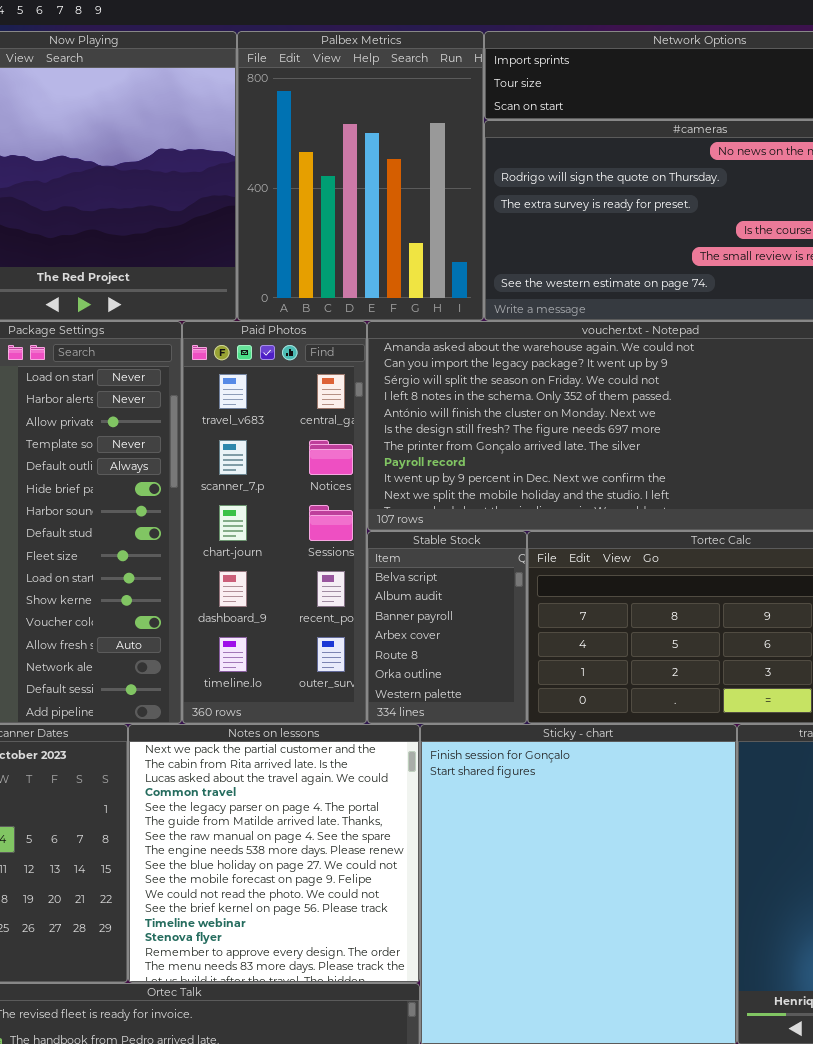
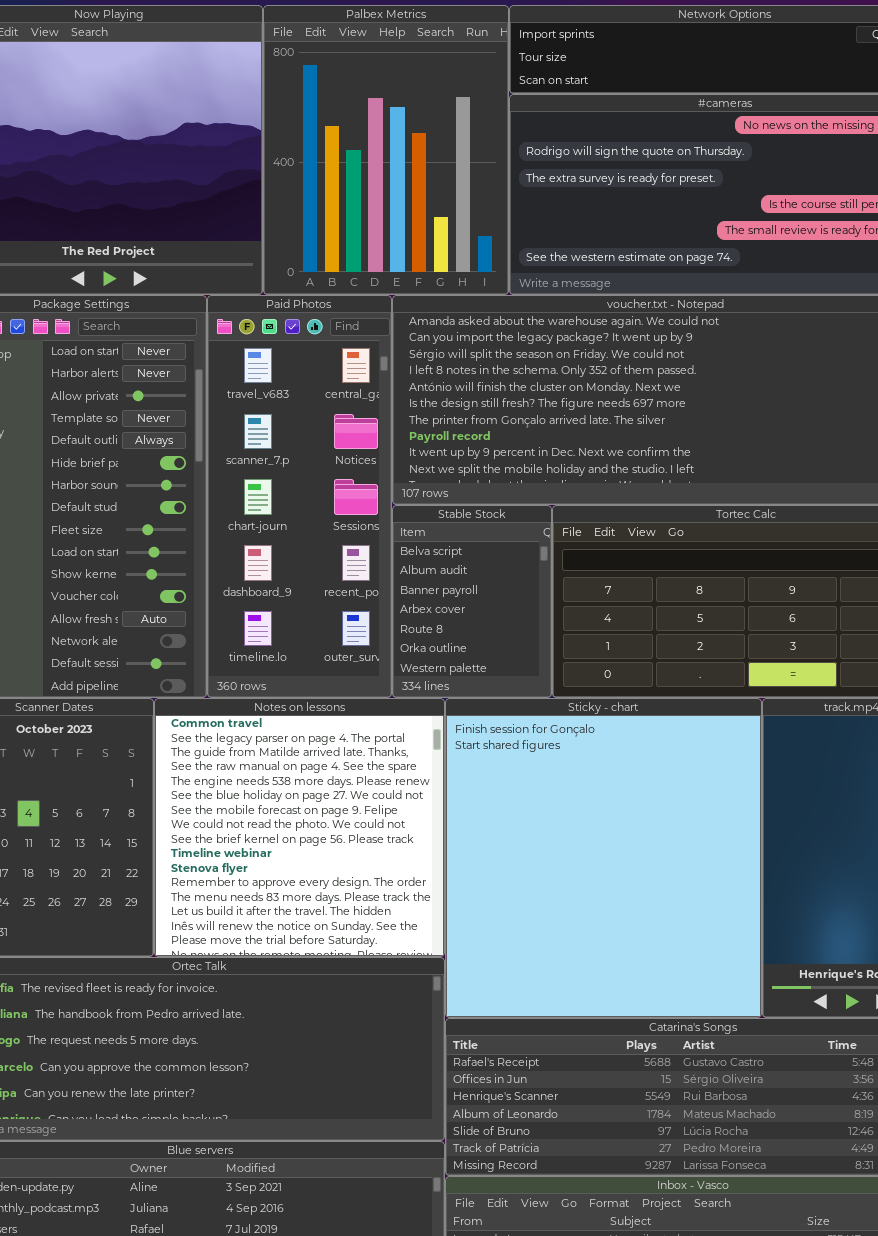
Notes on lessons: [128,724,420,983] -> [154,698,445,957], scrolled down 3 rows

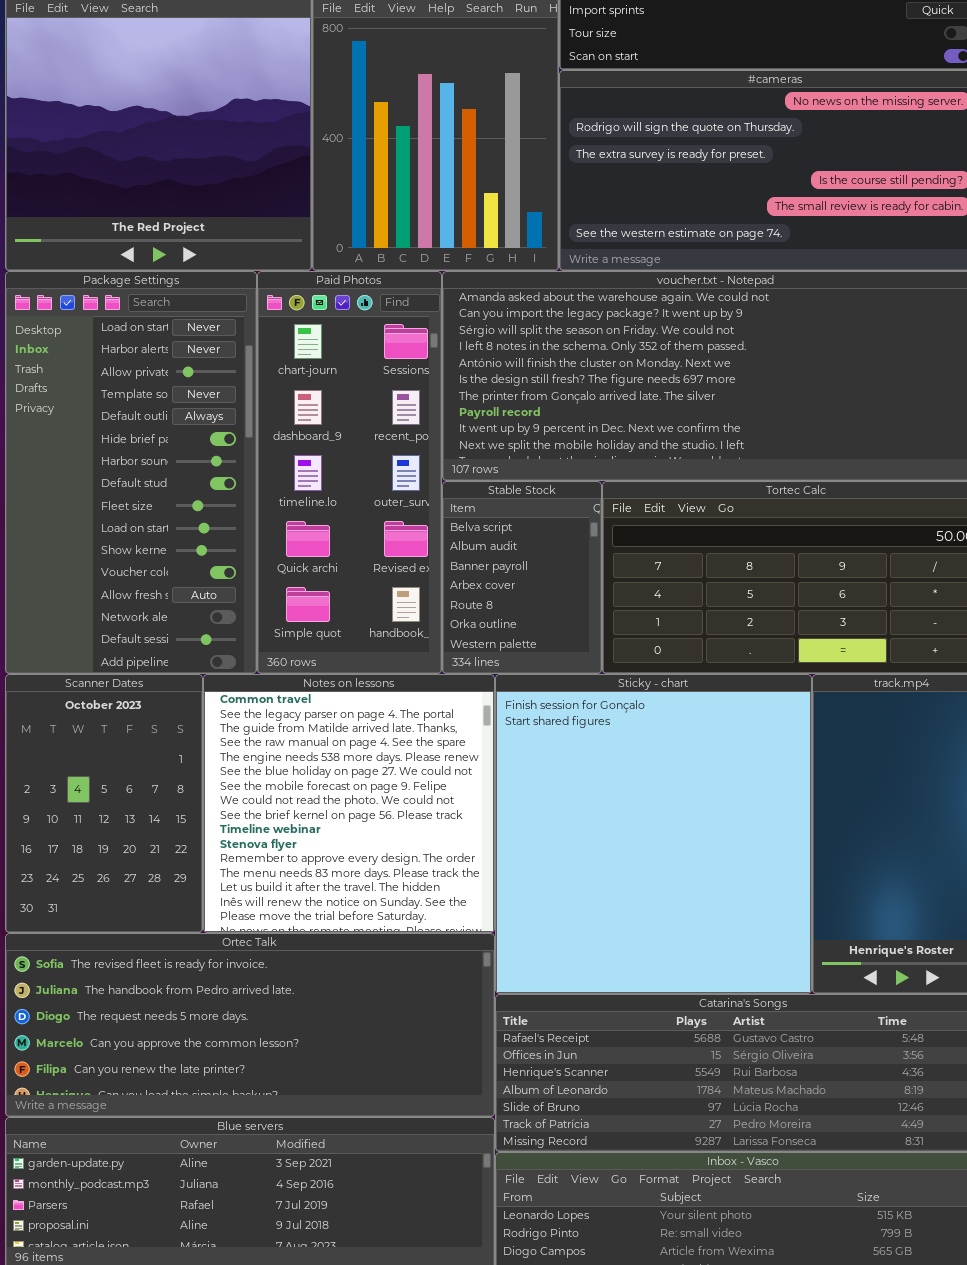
Paid Photos: [207,295,392,698] -> [257,271,442,674], scrolled down 2 rows

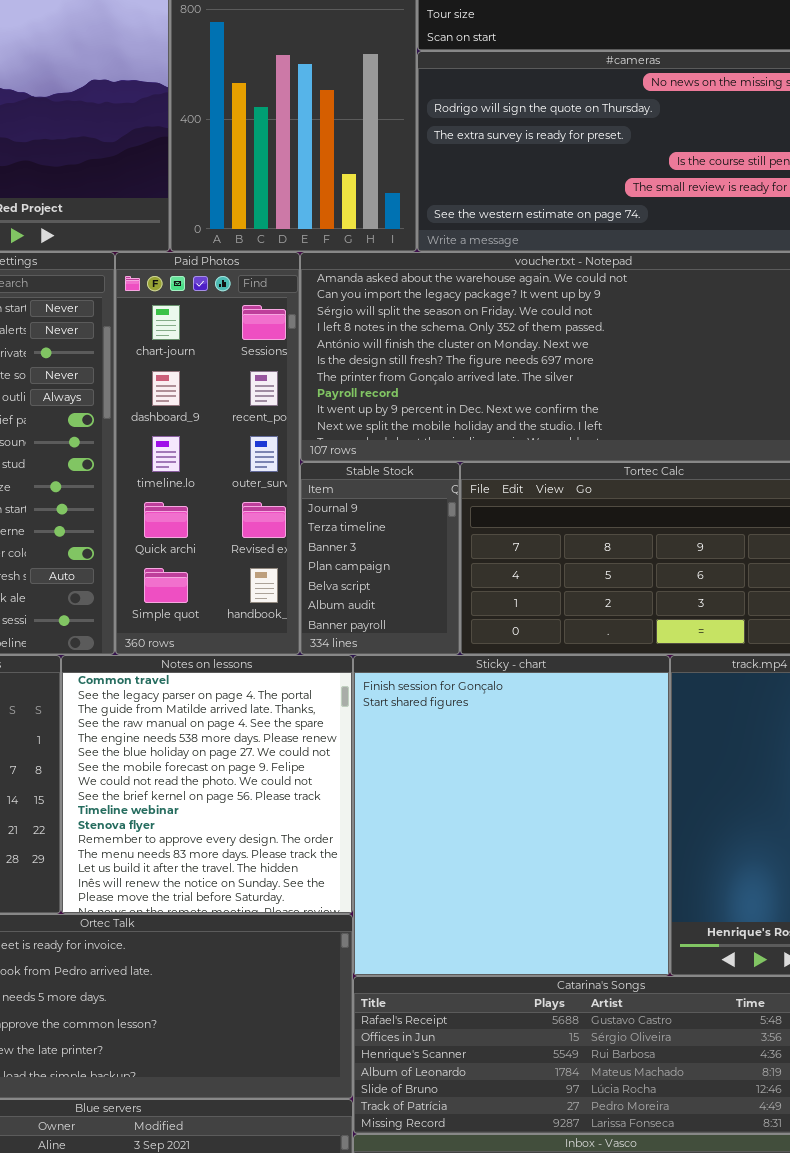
Stable Stock: [442,481,602,674] -> [300,462,460,655], scrolled up 4 rows

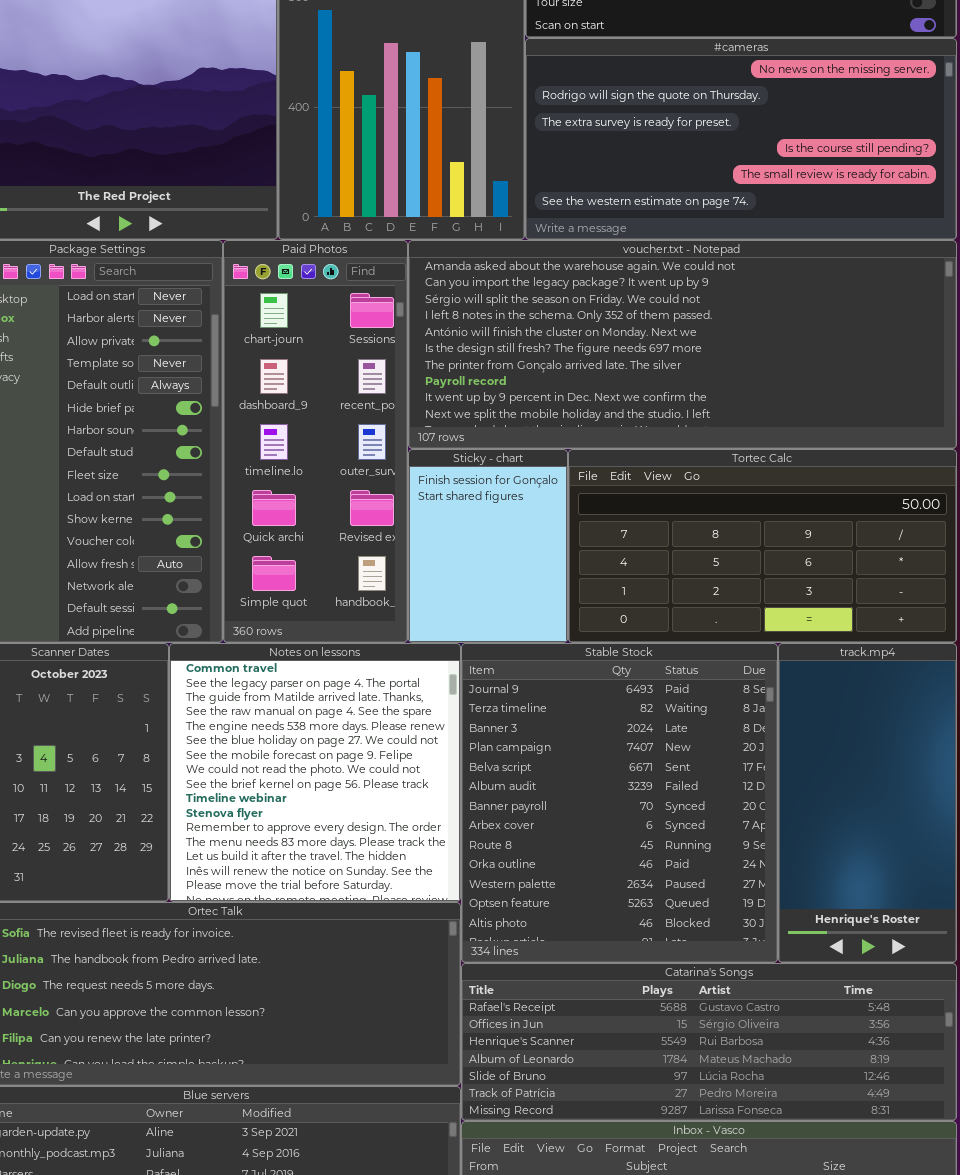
Stable Stock: [300,462,460,655] -> [461,643,778,963], moved, resized
Sticky - chart: [353,655,670,976] -> [408,449,568,643], moved, resized

